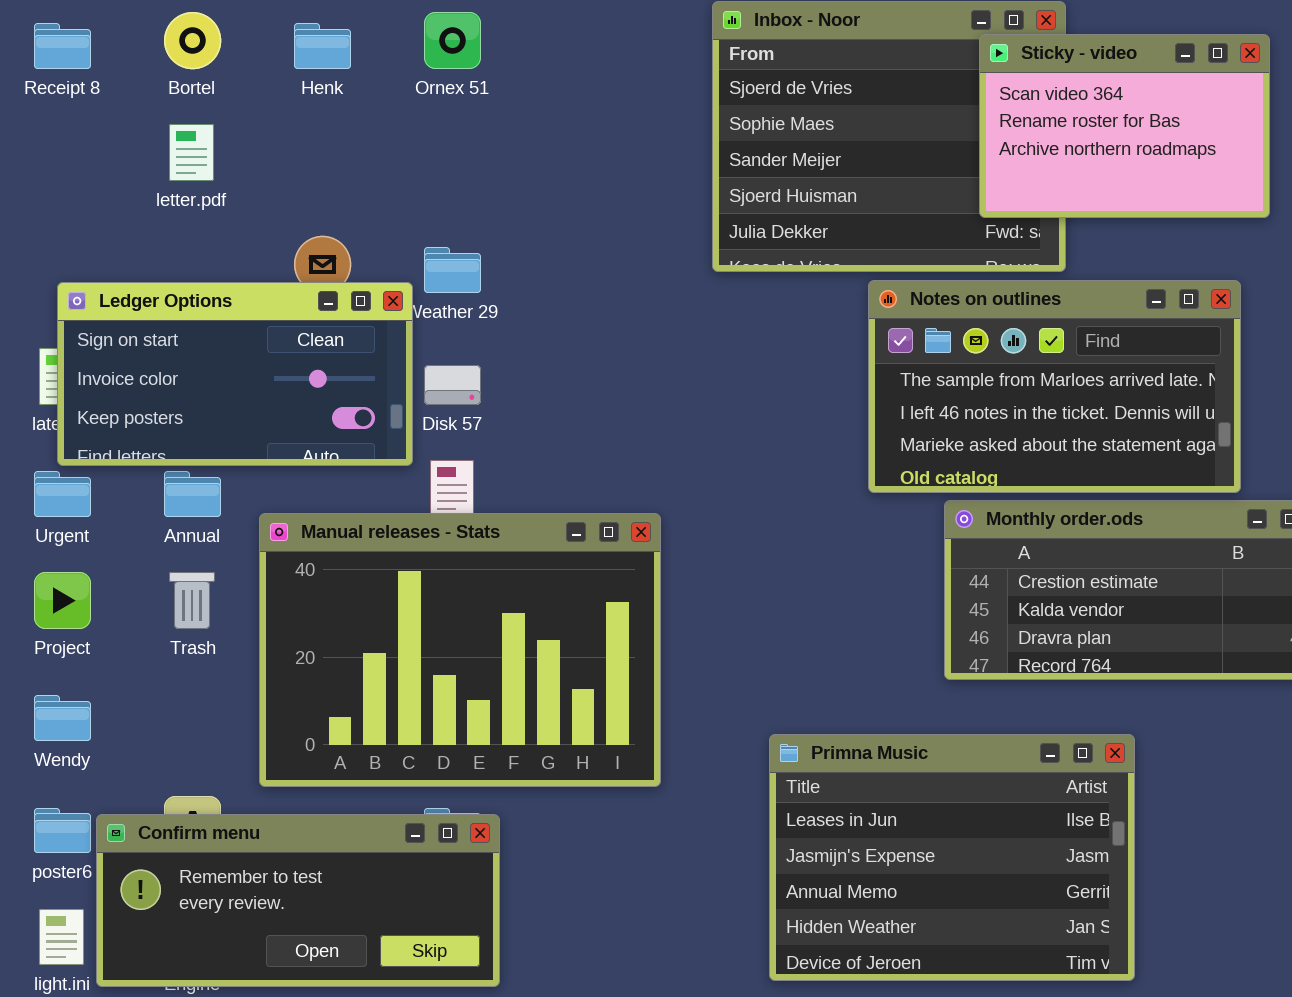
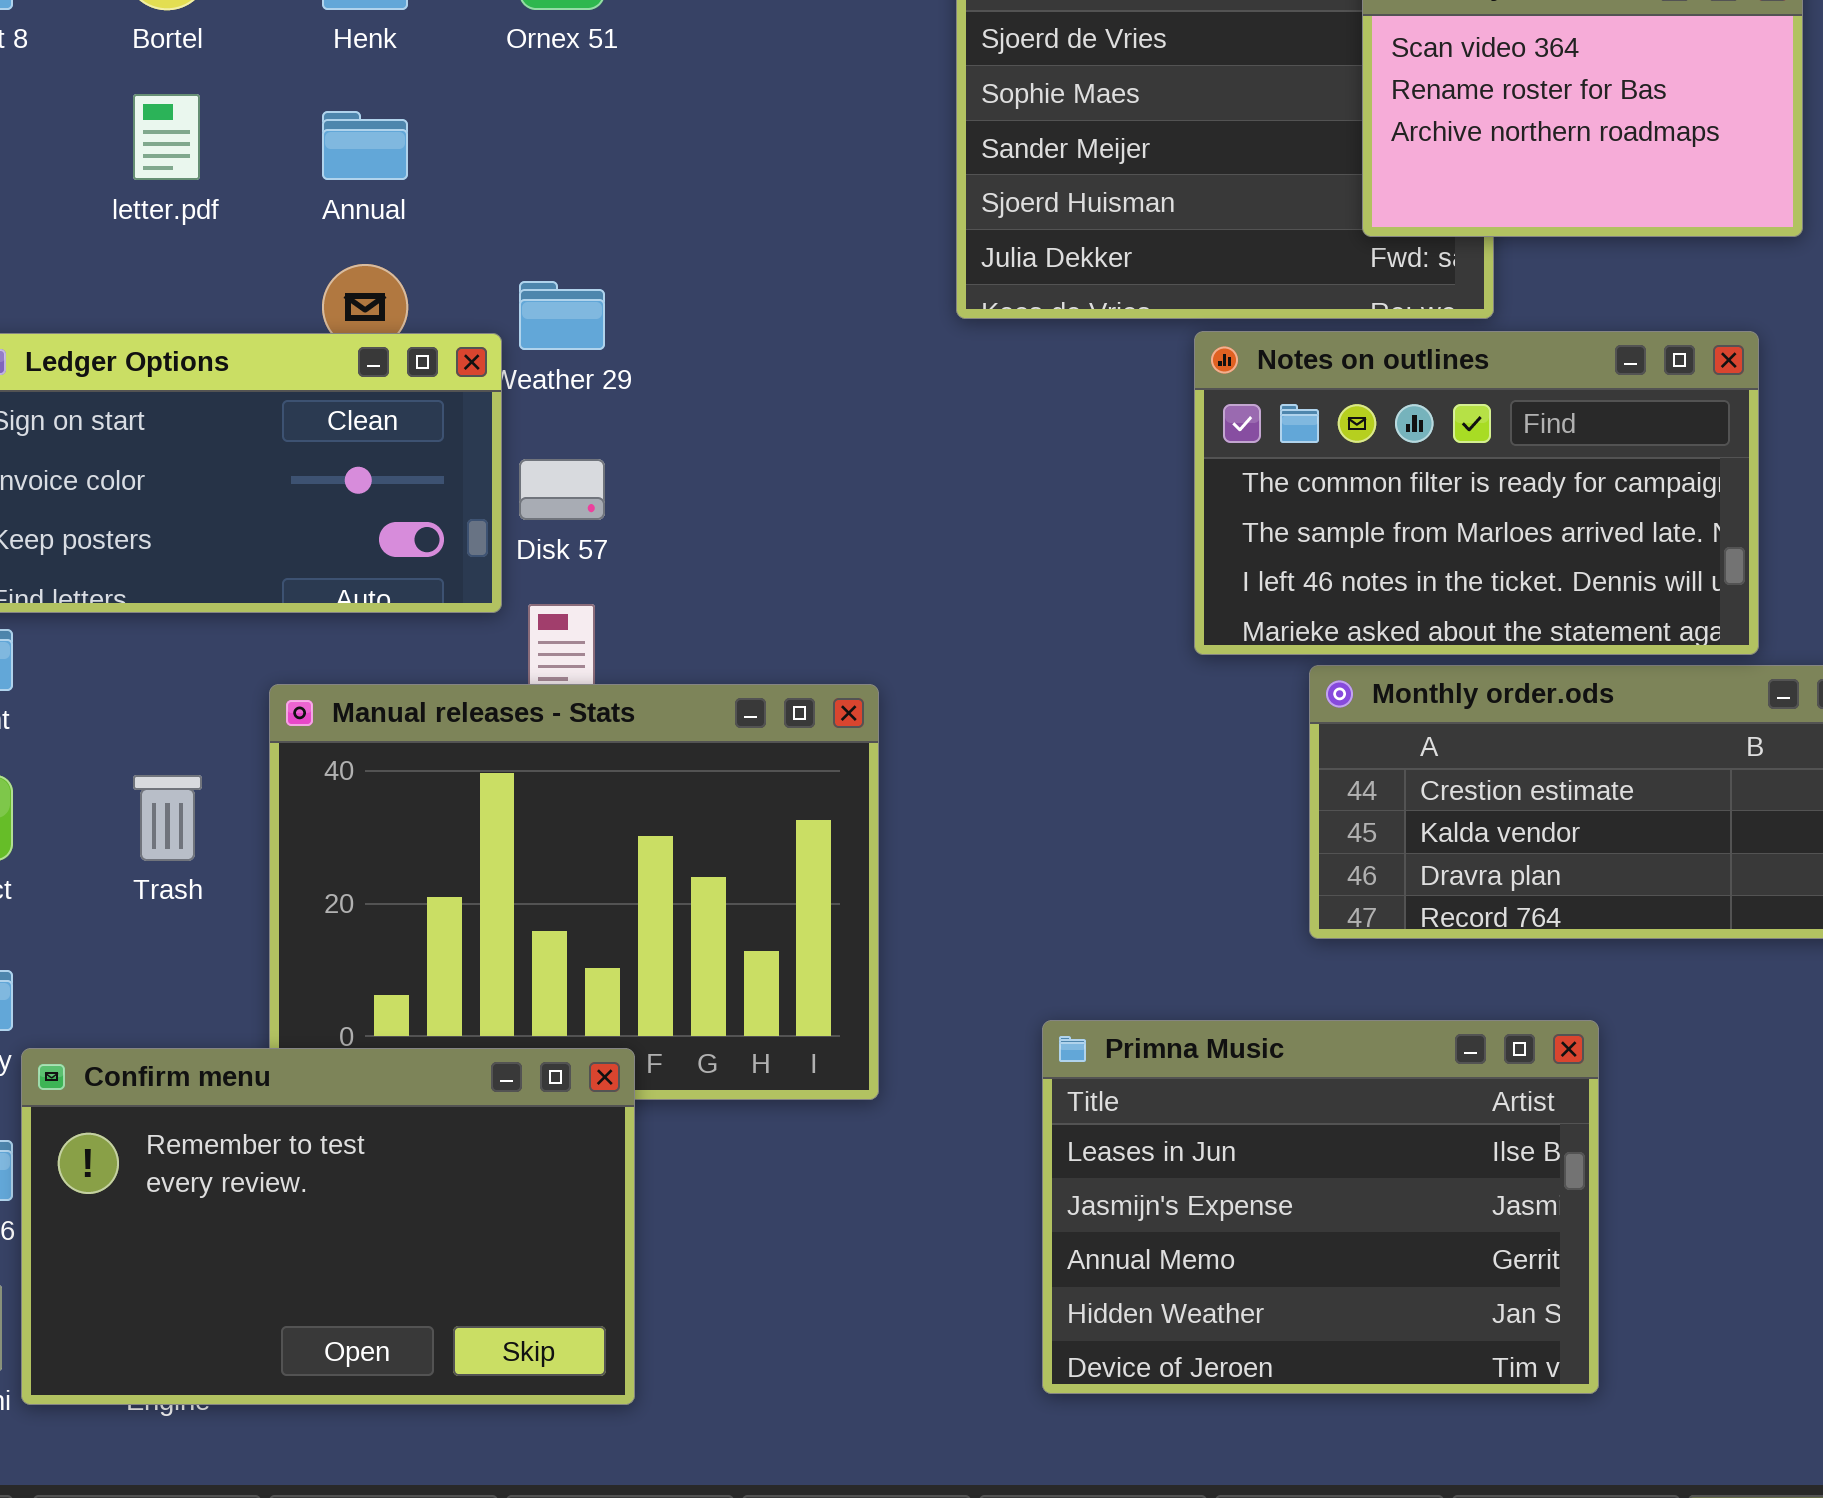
Notes on outlines: [868,280,1241,493] -> [1194,331,1759,655], scrolled up 1 row
Annual: [164,471,221,517] -> [322,111,408,180], moved
Confirm menu: [96,814,500,987] -> [21,1048,635,1405], resized

